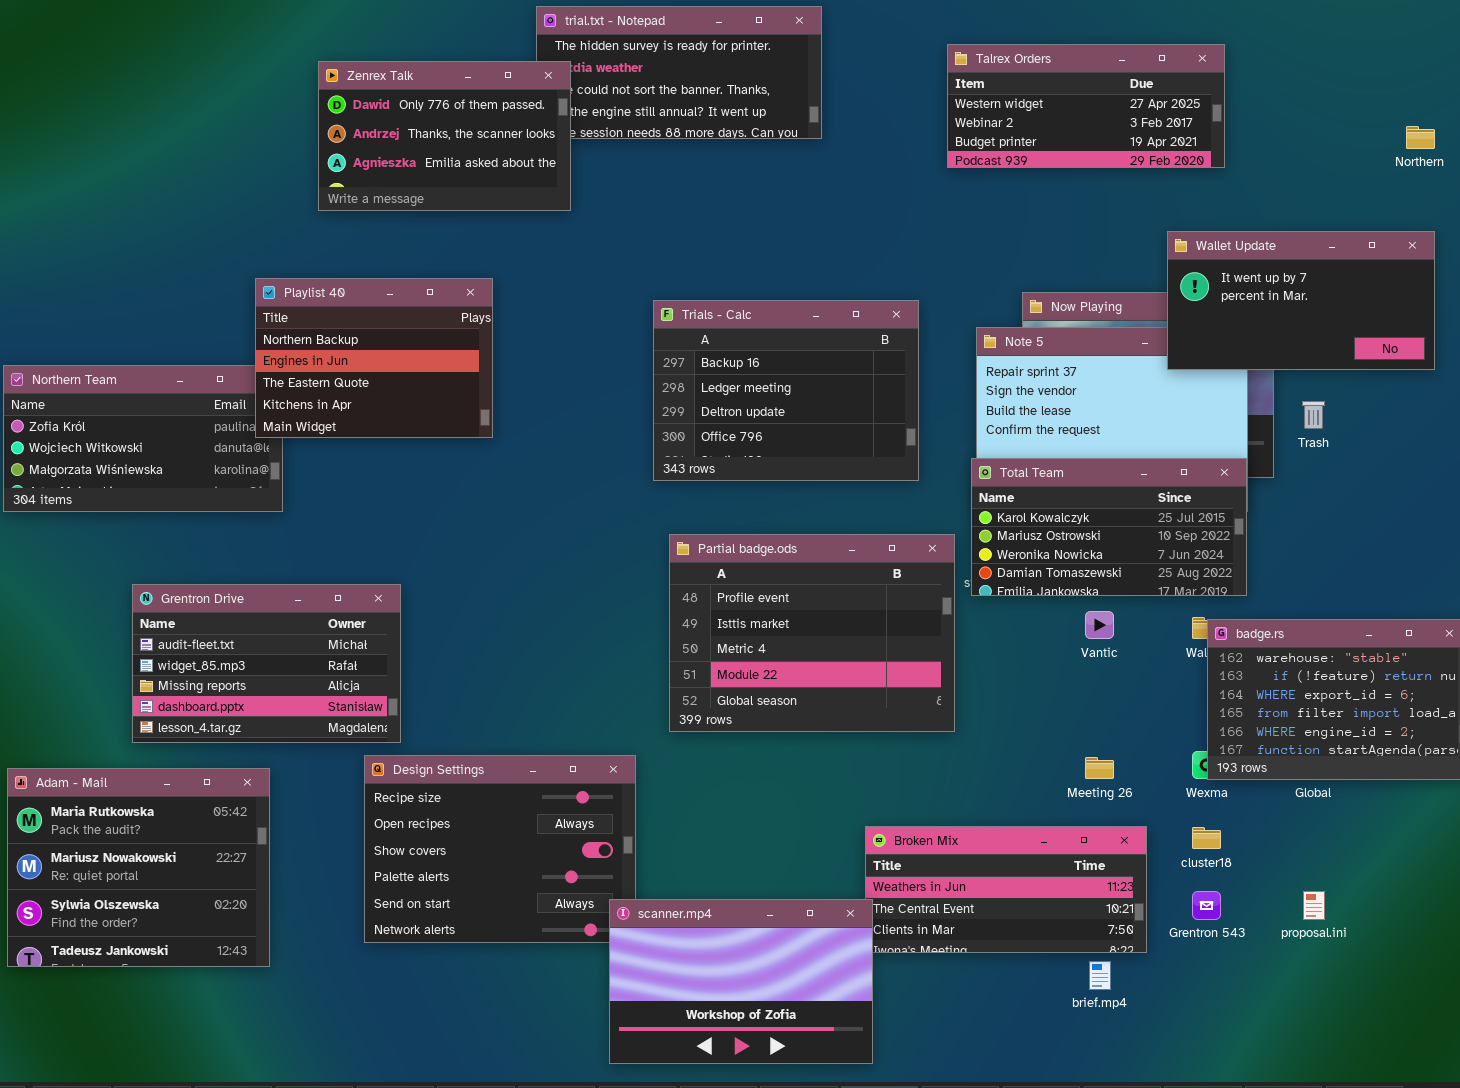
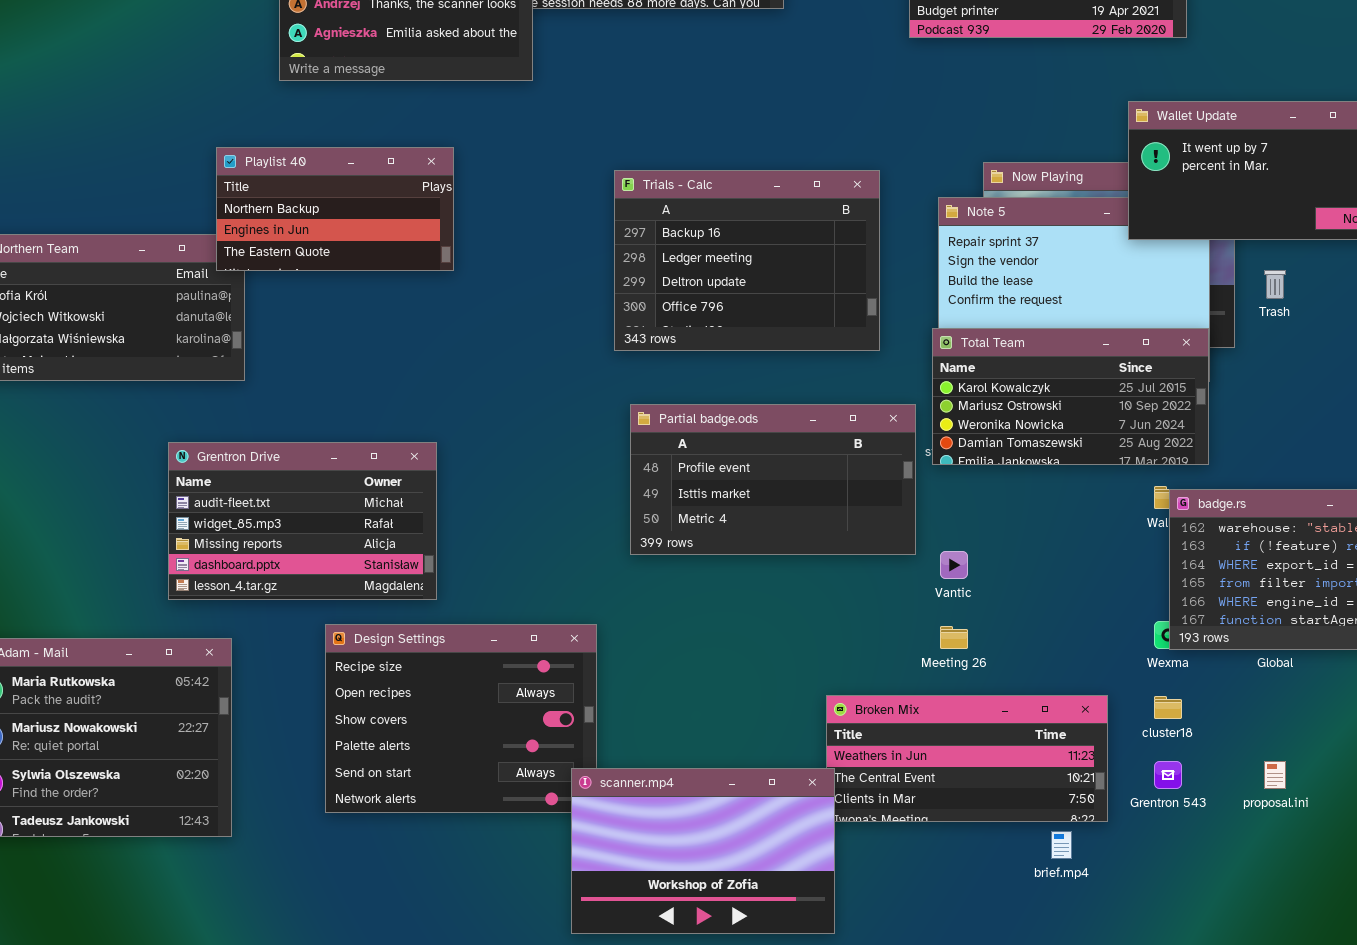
Playlist 40: [255,278,493,438] -> [216,147,454,271], resized
Partial badge.ods: [669,534,955,732] -> [630,404,916,555], resized
Grentron Drive: [132,584,401,743] -> [168,442,437,600], moved
Vantic: [1085,611,1114,639] -> [940,551,968,579], moved
Meeting 26: [1085,757,1114,779] -> [940,626,968,649], moved

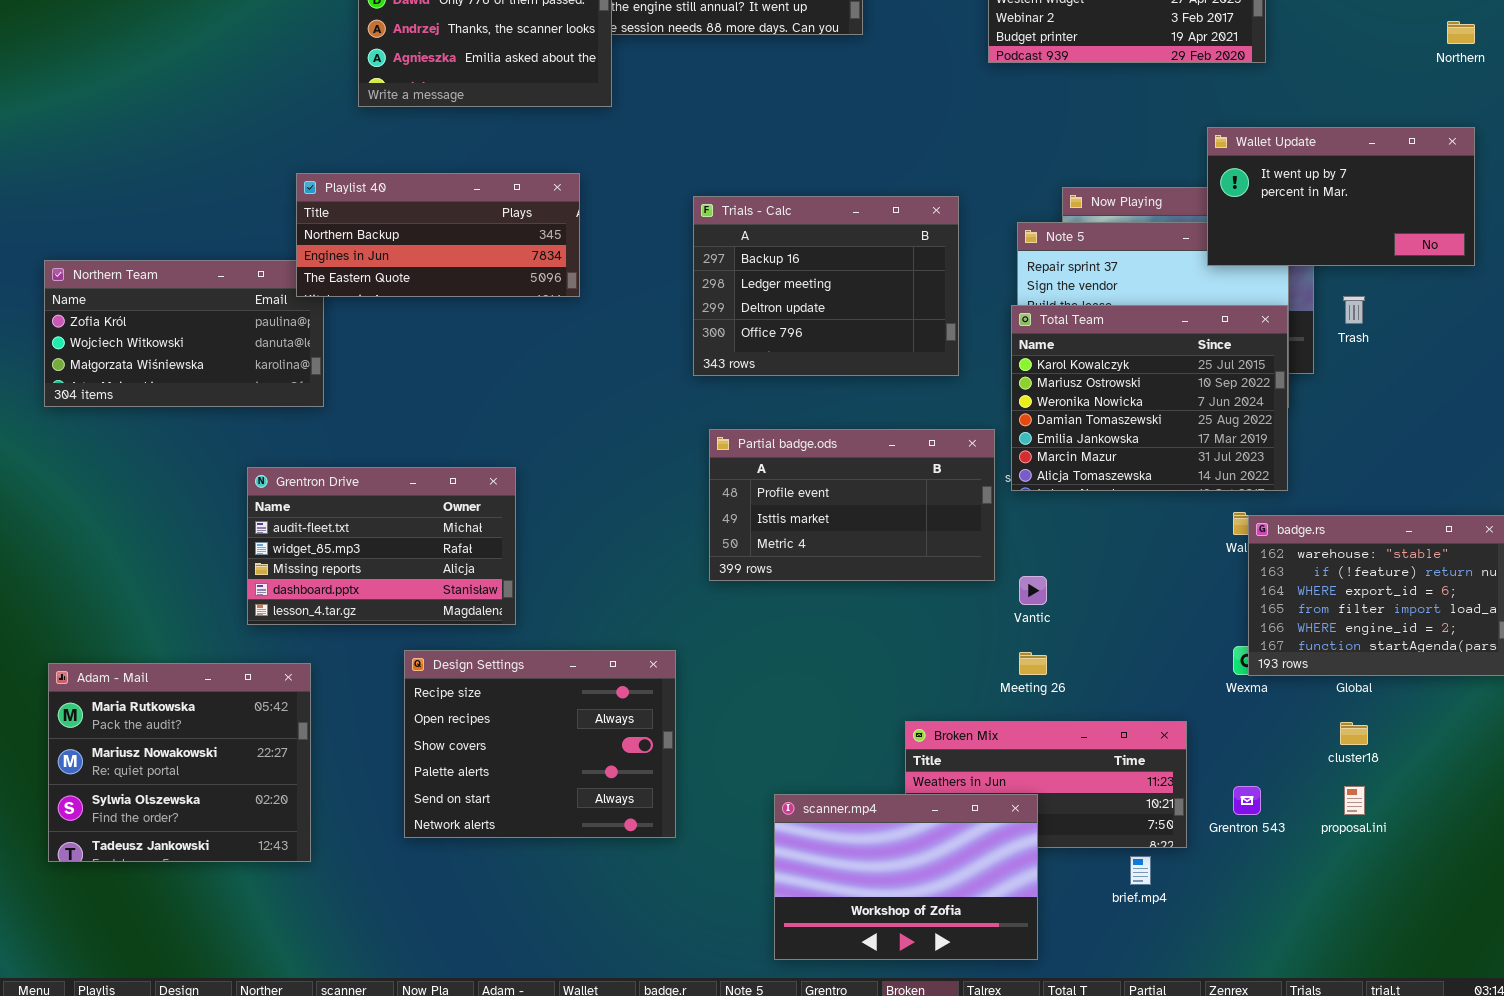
Playlist 40: [216,147,454,271] -> [296,173,580,297], resized
Total Team: [932,328,1209,465] -> [1011,305,1288,491], resized
cluster18: [1154,696,1182,719] -> [1340,722,1368,745], moved
scanner.mp4: [571,768,835,934] -> [774,794,1038,960], moved

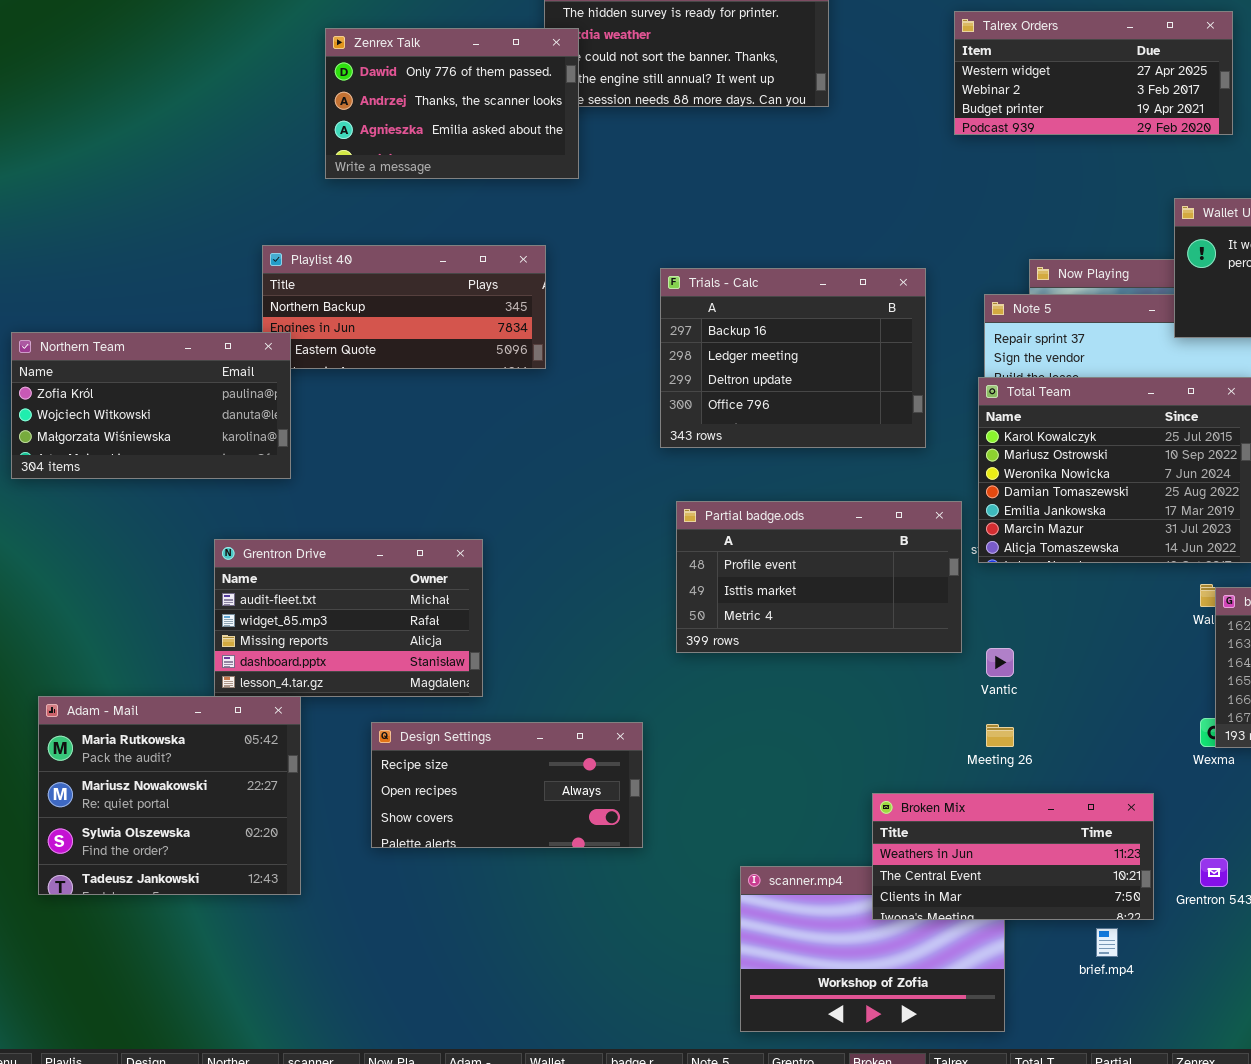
Northern Team: [44,260,324,407] -> [11,332,291,479], raised
Design Settings: [404,650,676,838] -> [371,722,643,848], resized
Adam - Mail: [48,663,311,862] -> [38,696,301,895], moved
Broken Mix: [905,721,1187,848] -> [872,793,1154,920], raised

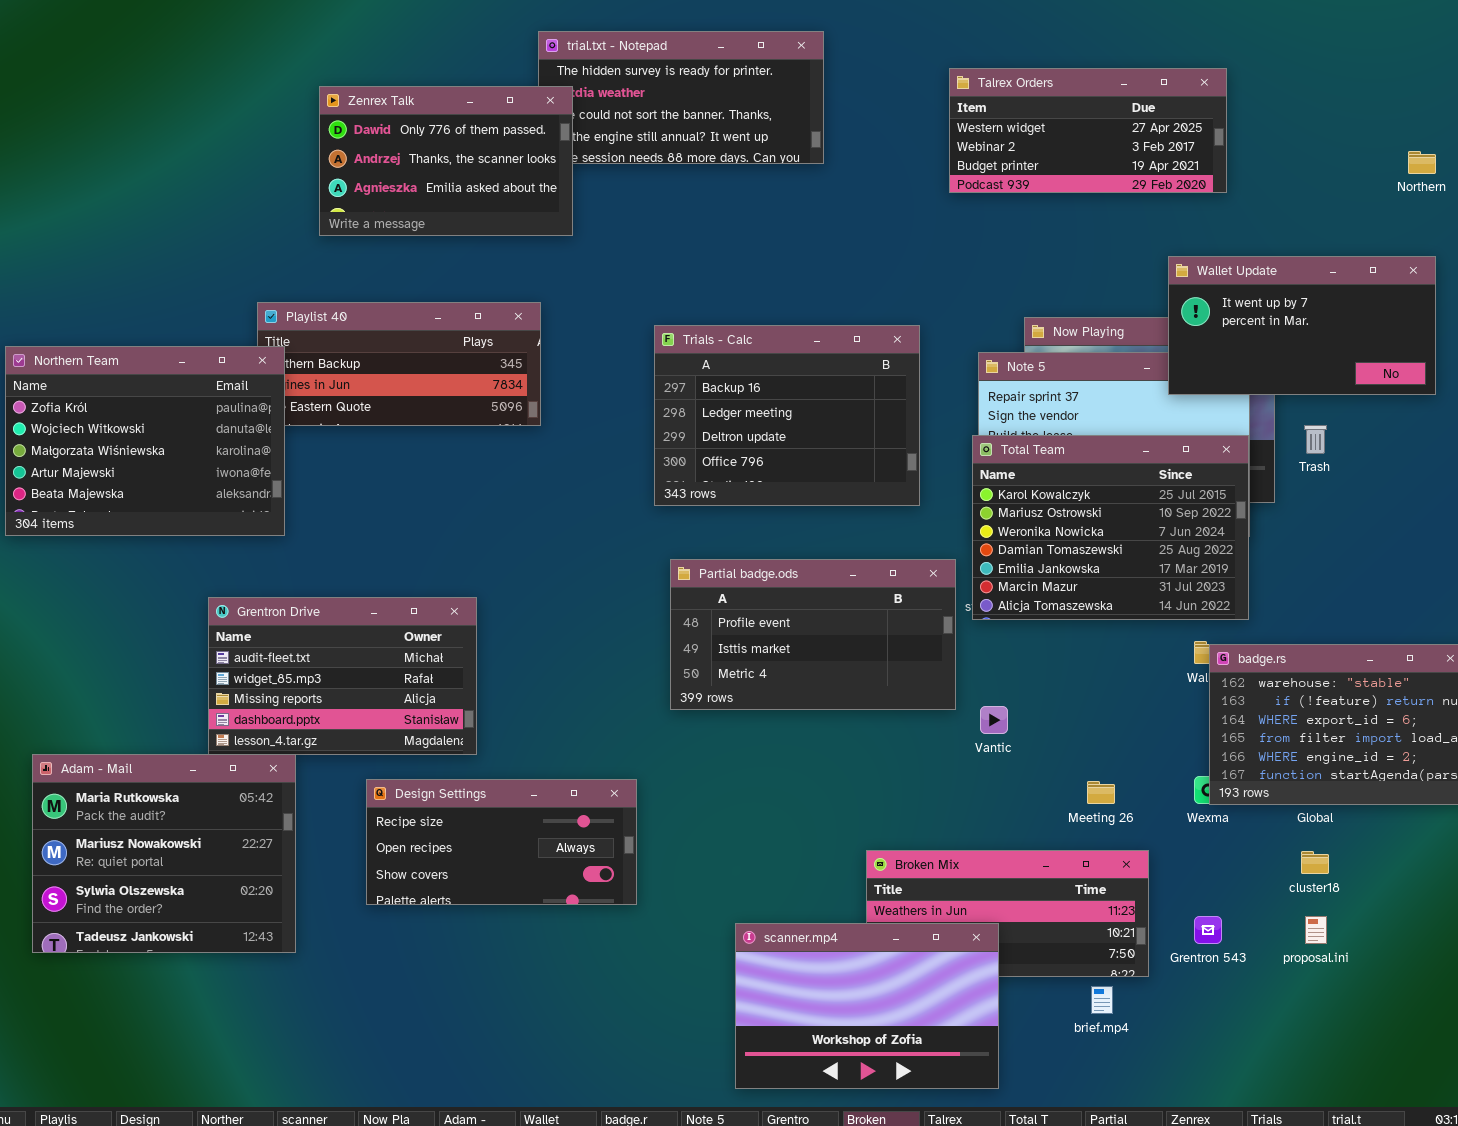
Northern Team: [11,332,291,479] -> [5,346,285,536], resized
Meeting 26: [986,724,1014,747] -> [1087,781,1115,804], moved
scanner.mp4: [740,866,1005,1032] -> [735,923,999,1089], raised

